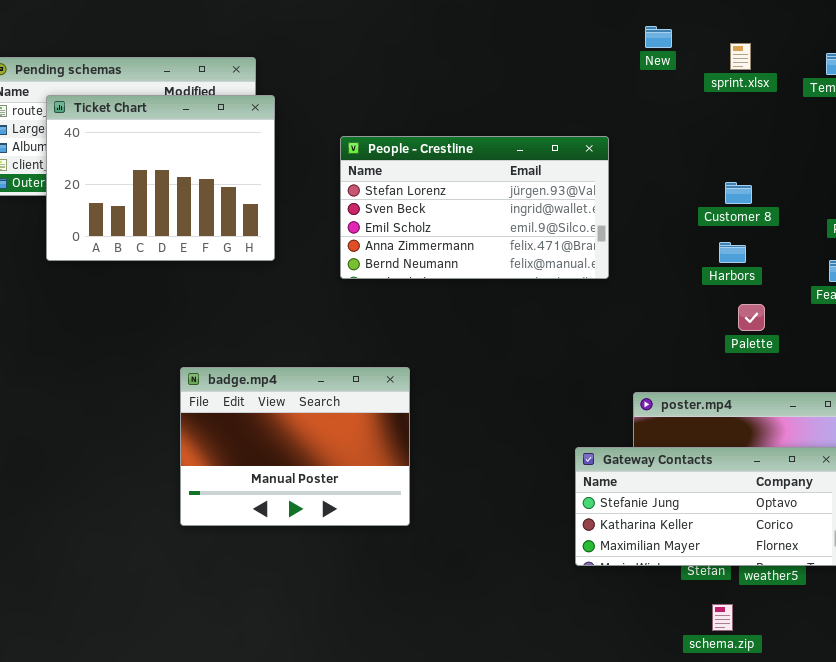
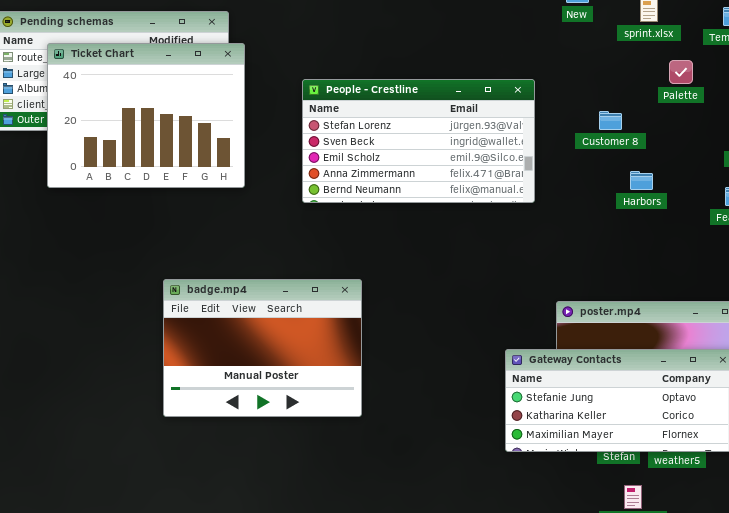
Customer 8: [725,182,752,204] -> [599,111,622,130], moved
Palette: [738,304,765,331] -> [669,60,693,84], moved

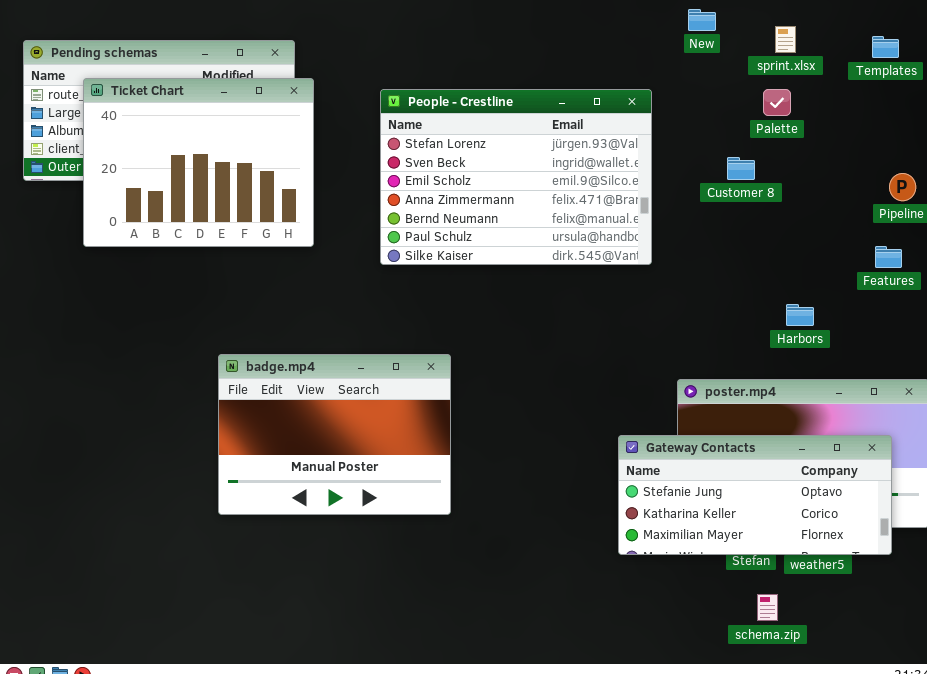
Palette: [669,60,693,84] -> [763,89,791,116], moved
People - Crestline: [302,79,535,203] -> [380,89,652,265], resized
Harbors: [630,171,653,190] -> [786,304,814,326], moved

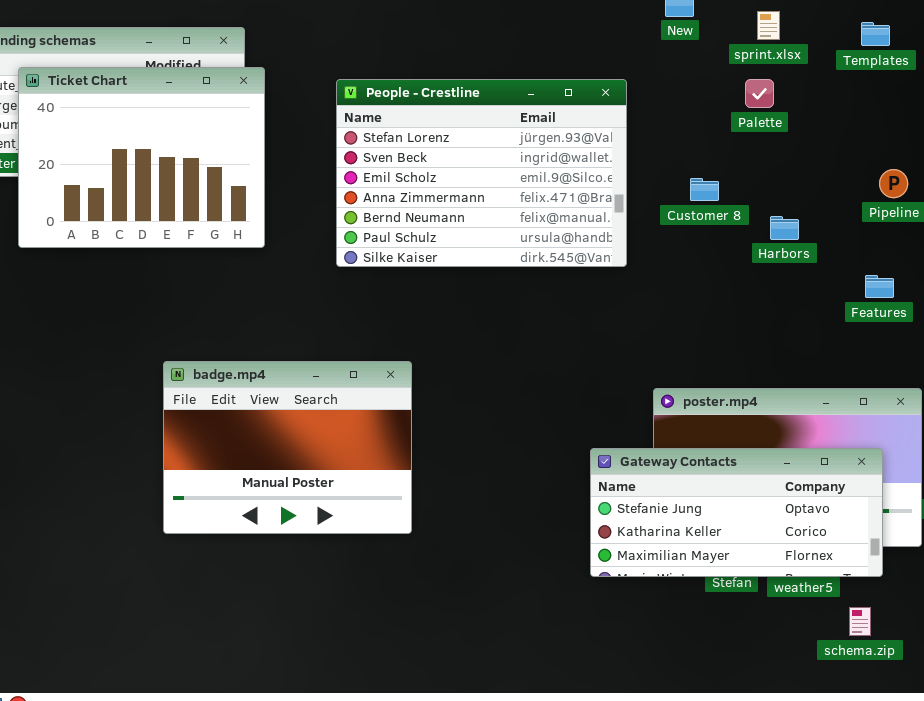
Customer 8: [727,157,755,180] -> [690,178,719,201], moved
Features: [875,246,902,268] -> [865,275,894,298], moved
Harbors: [786,304,814,326] -> [770,216,799,240], moved
schema.zip: [757,594,778,621] -> [849,607,871,636], moved

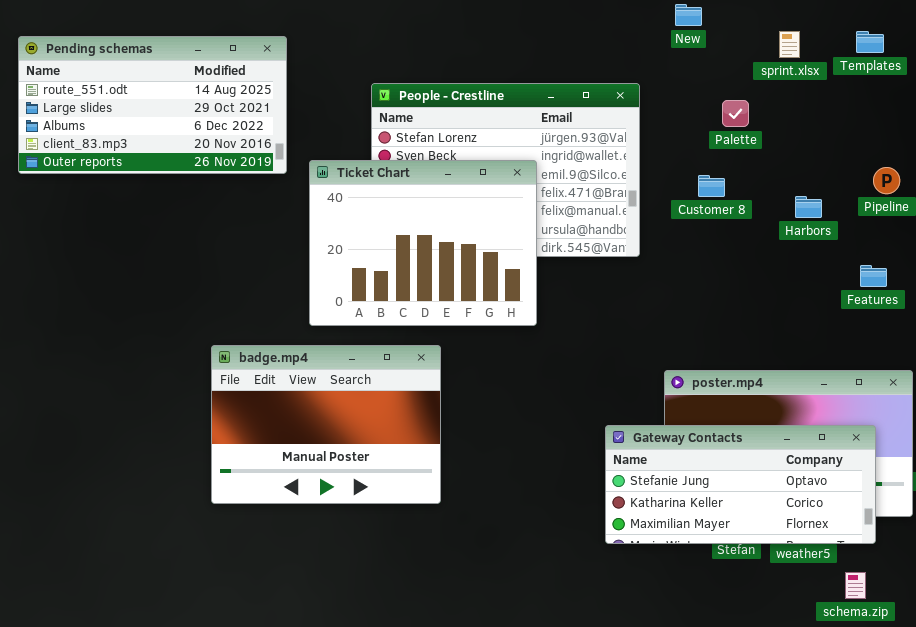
sprint.xlsx: [757,11,780,40] -> [779,31,800,58], moved
Ticket Chart: [18,67,265,248] -> [309,160,537,326], moved
Palette: [745,79,774,108] -> [722,100,749,127], moved
Harbors: [770,216,799,240] -> [795,196,822,218], moved

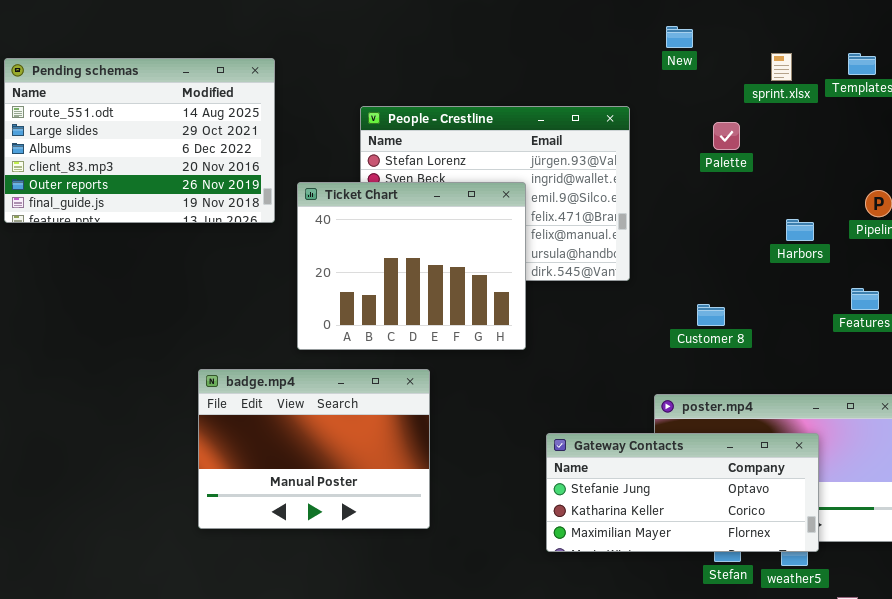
Pending schemas: [18,36,287,174] -> [4,58,275,223], resized
Customer 8: [698,175,725,197] -> [697,304,725,326], moved
Gateway Contacts: [605,425,876,544] -> [546,433,819,552], moved

